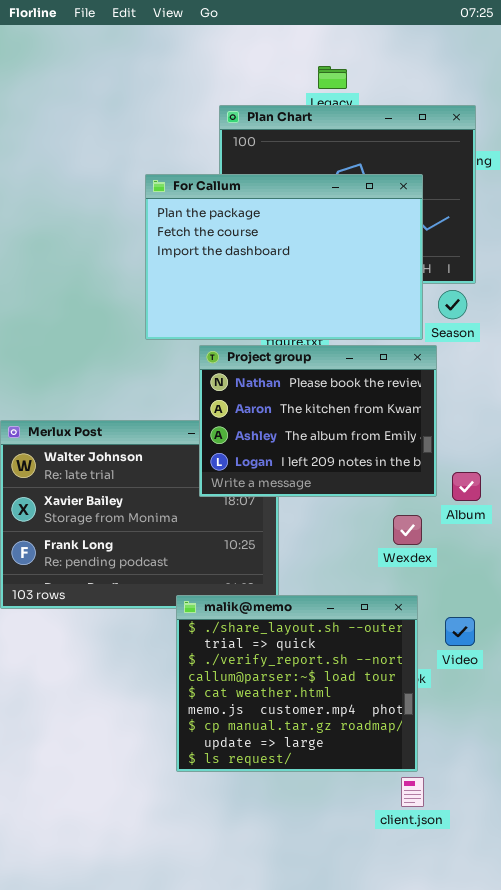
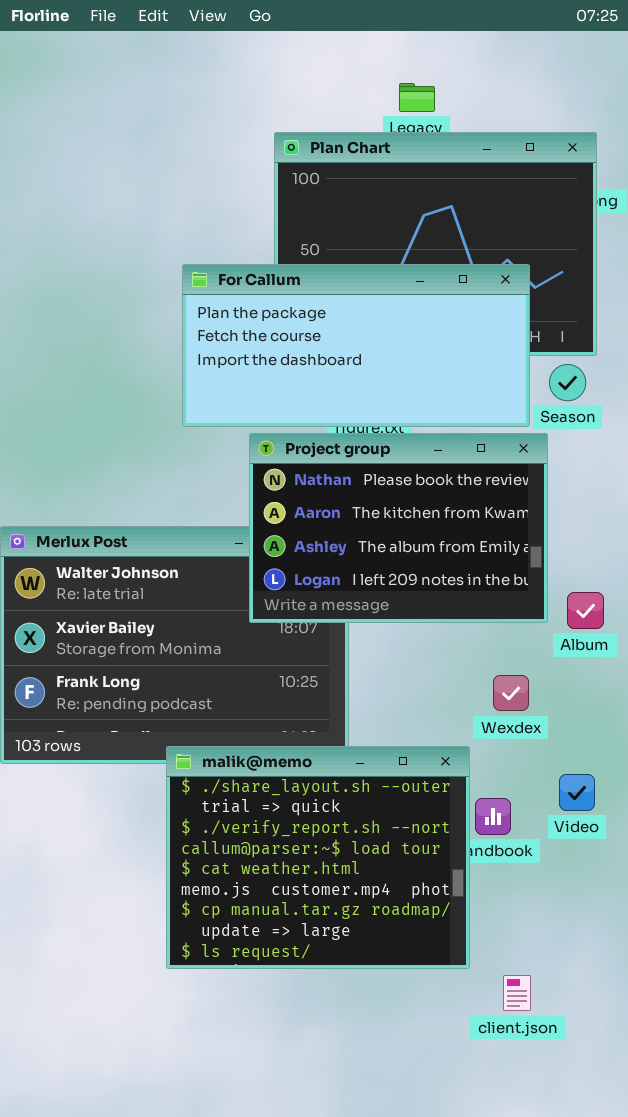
For Callum: [145,174,423,340] -> [182,264,530,427], resized
Wexdex: [393,515,422,545] -> [493,675,529,711], moved
malik@memo: [176,595,418,772] -> [166,746,470,969], moved

